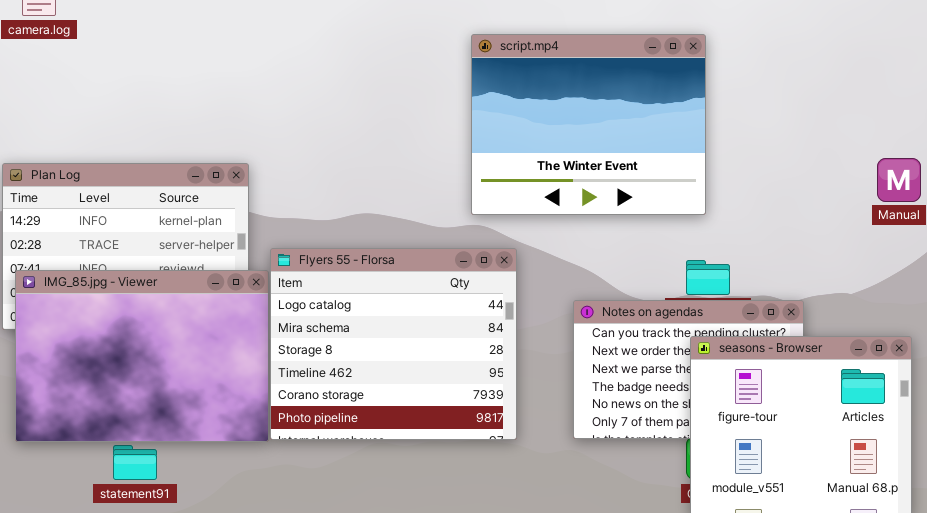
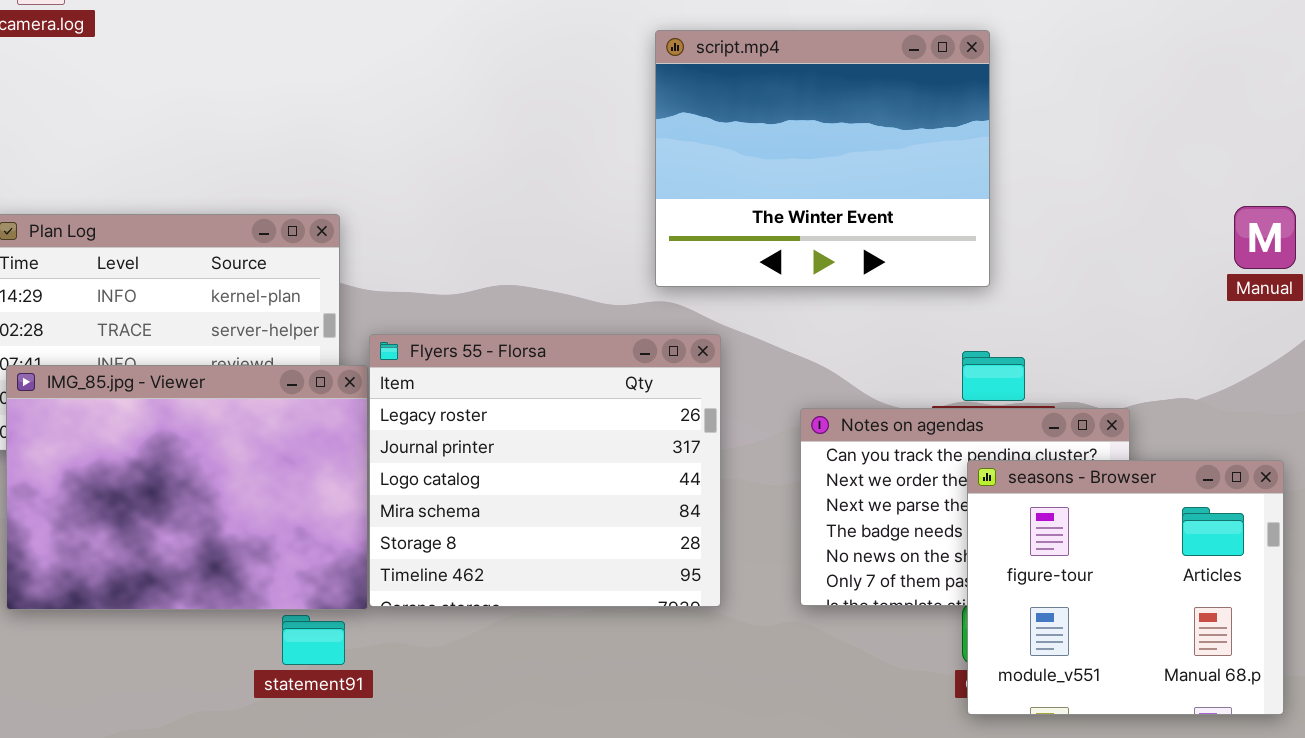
Flyers 55 - Florsa: [270,248,517,440] -> [369,334,721,607], scrolled up 2 rows
statement91: [113,445,157,480] -> [282,615,345,665], moved

